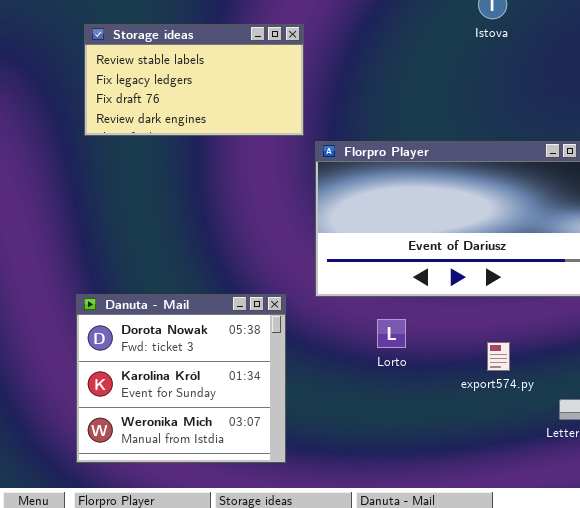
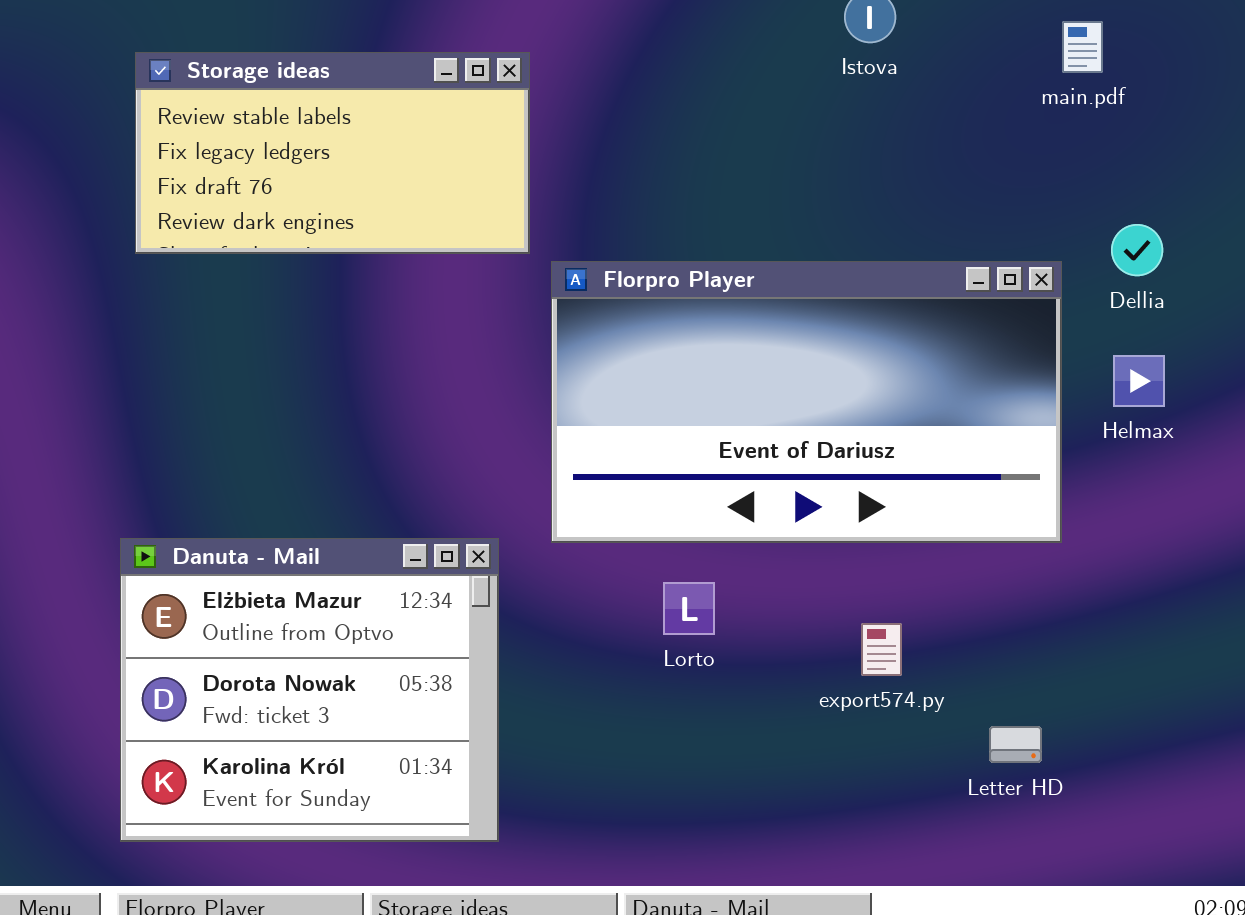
Danuta - Mail: [76,294,286,463] -> [120,538,499,842], scrolled up 1 row

